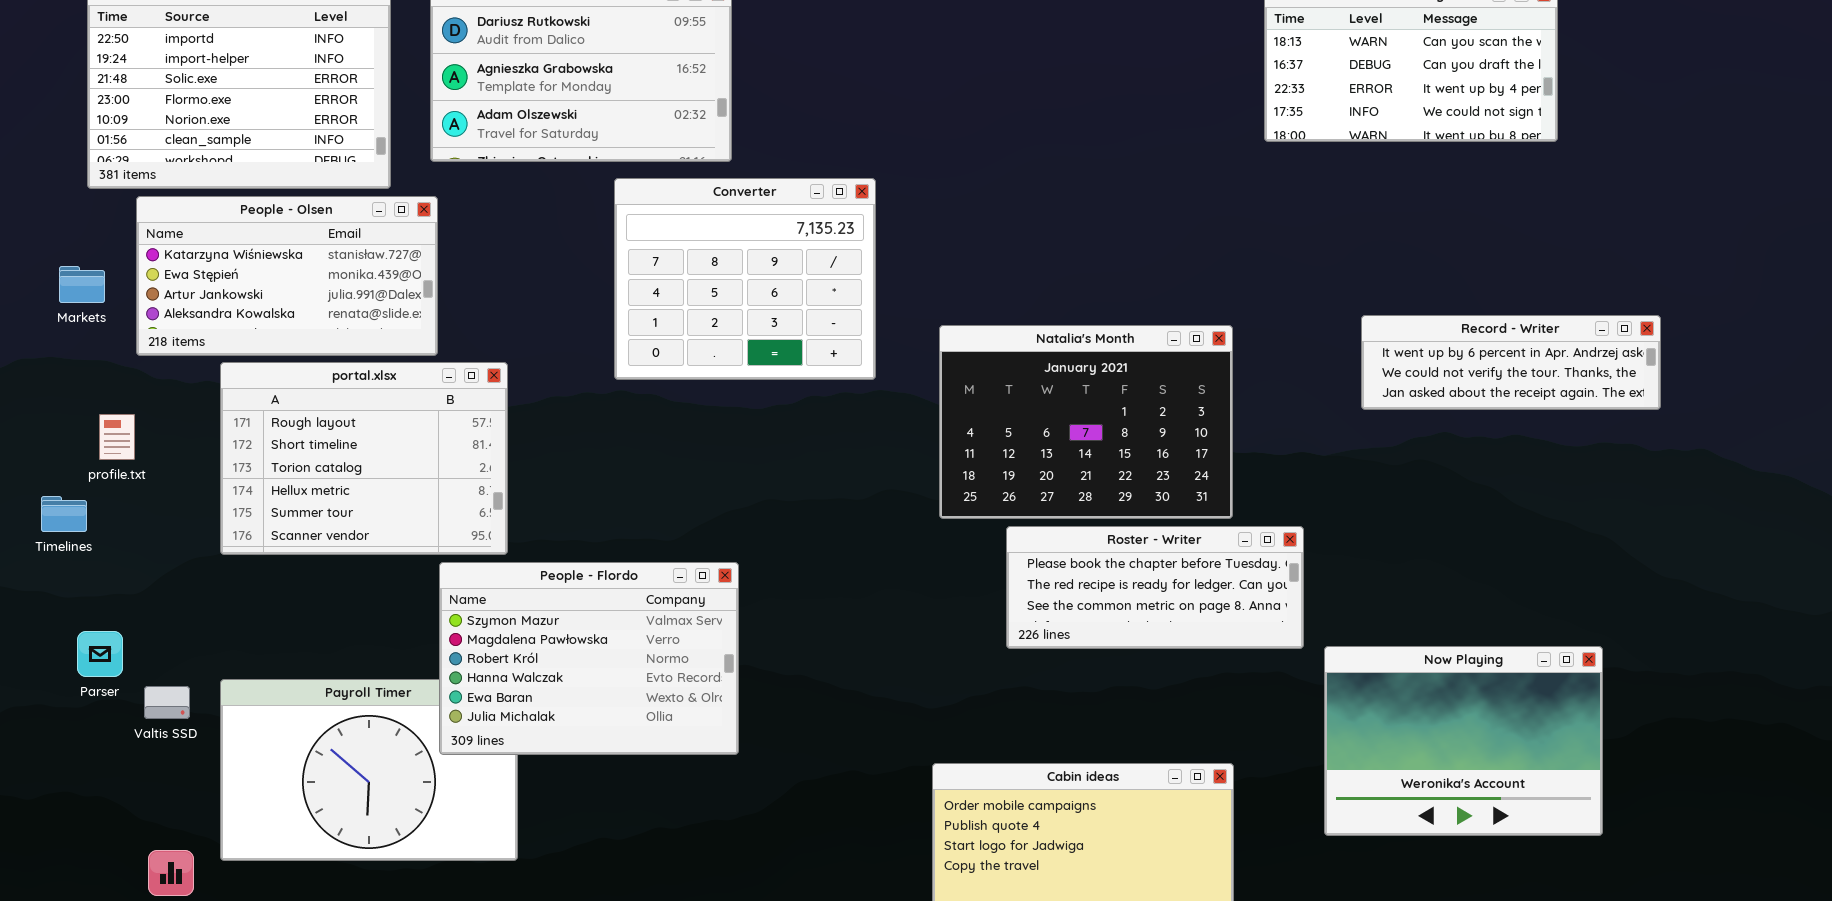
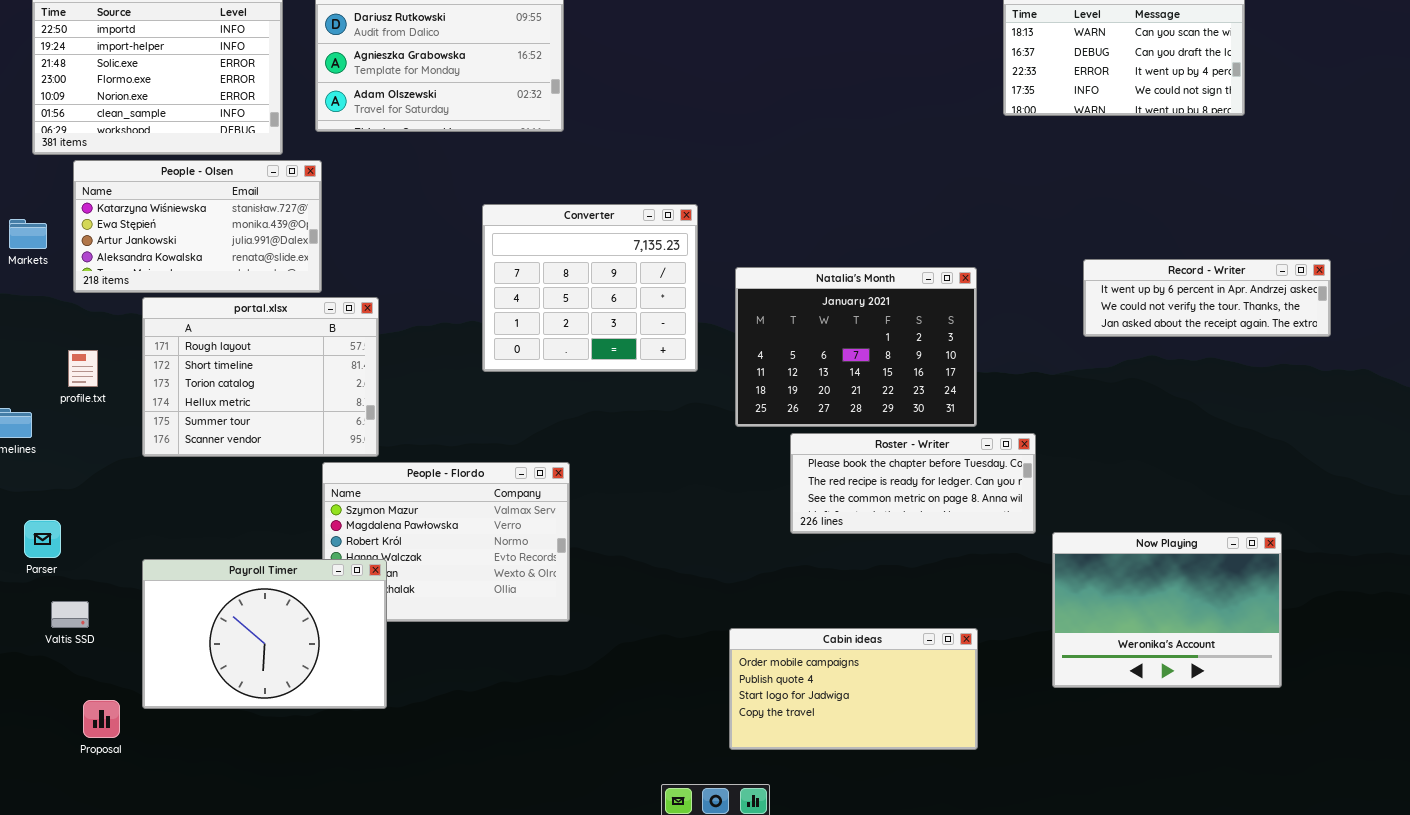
Converter: [614,178,876,380] -> [482,204,698,372], moved
profile.txt: [99,414,135,460] -> [68,350,98,387], moved
Payroll Timer: [220,679,518,861] -> [142,559,387,709], raised
Valtis SSD: [144,686,190,719] -> [51,601,89,628], moved

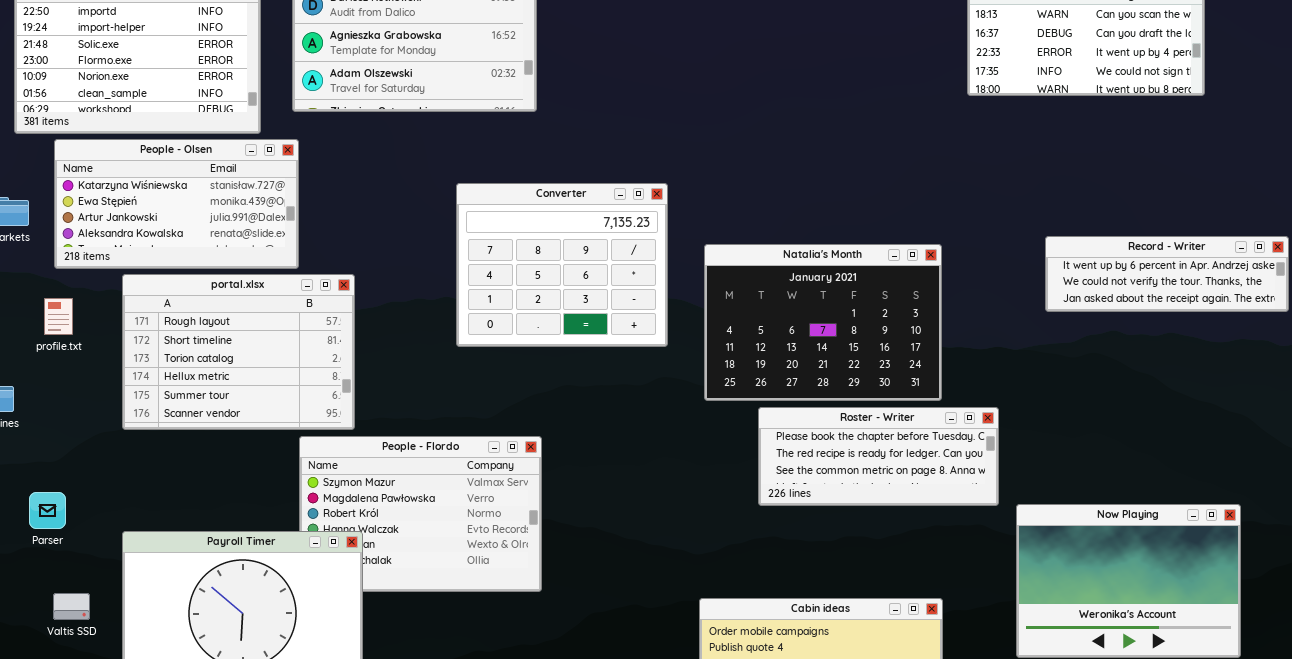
profile.txt: [68,350,98,387] -> [44,298,73,335], moved
Parser: [24,520,61,558] -> [29,492,66,529], moved
Valtis SSD: [51,601,89,628] -> [53,593,90,620], moved

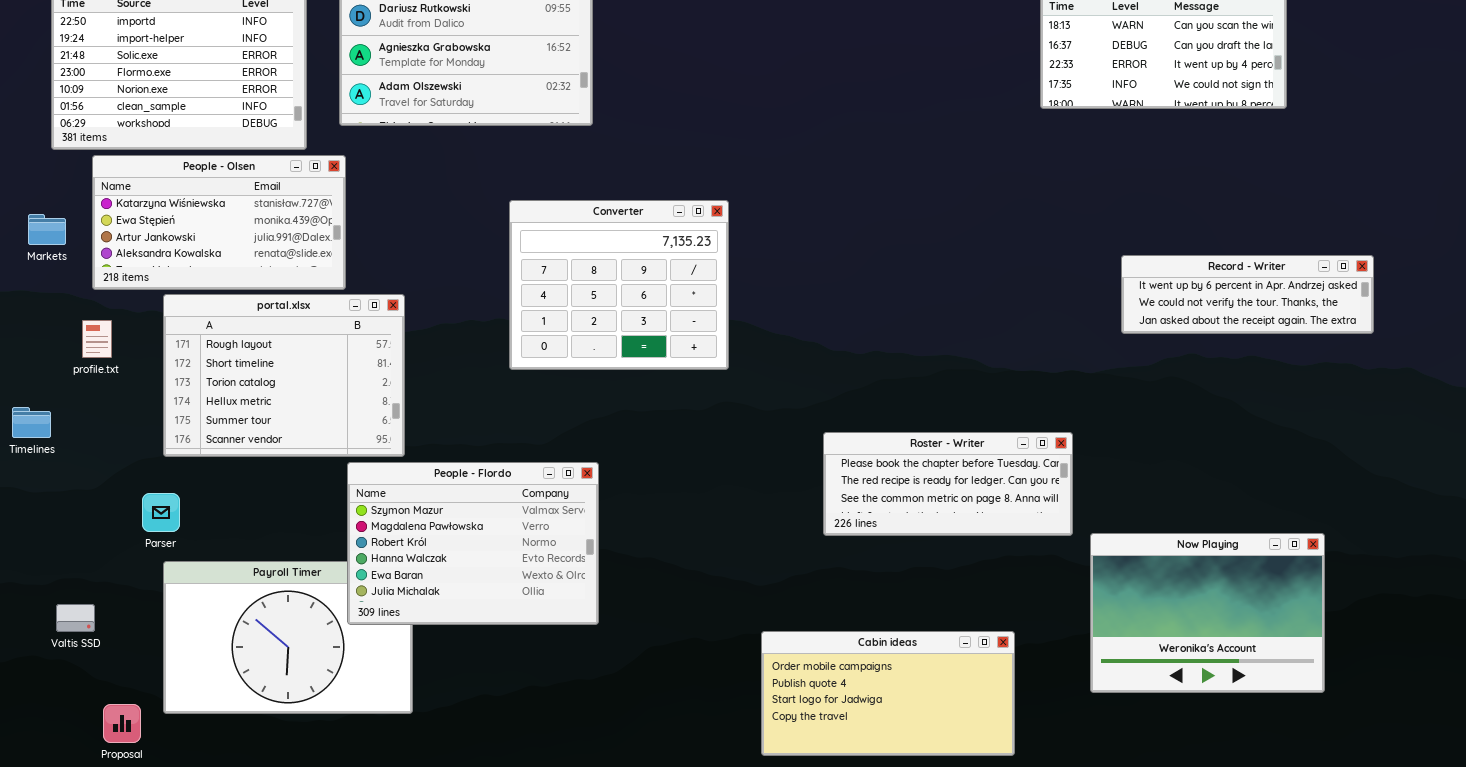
Natalia's Month: [704,244,942,401] -> none, closed
People - Flordo: [299,436,542,592] -> [347,462,599,625], raised
Parser: [29,492,66,529] -> [142,493,180,532], moved
Valtis SSD: [53,593,90,620] -> [56,604,95,632], moved

